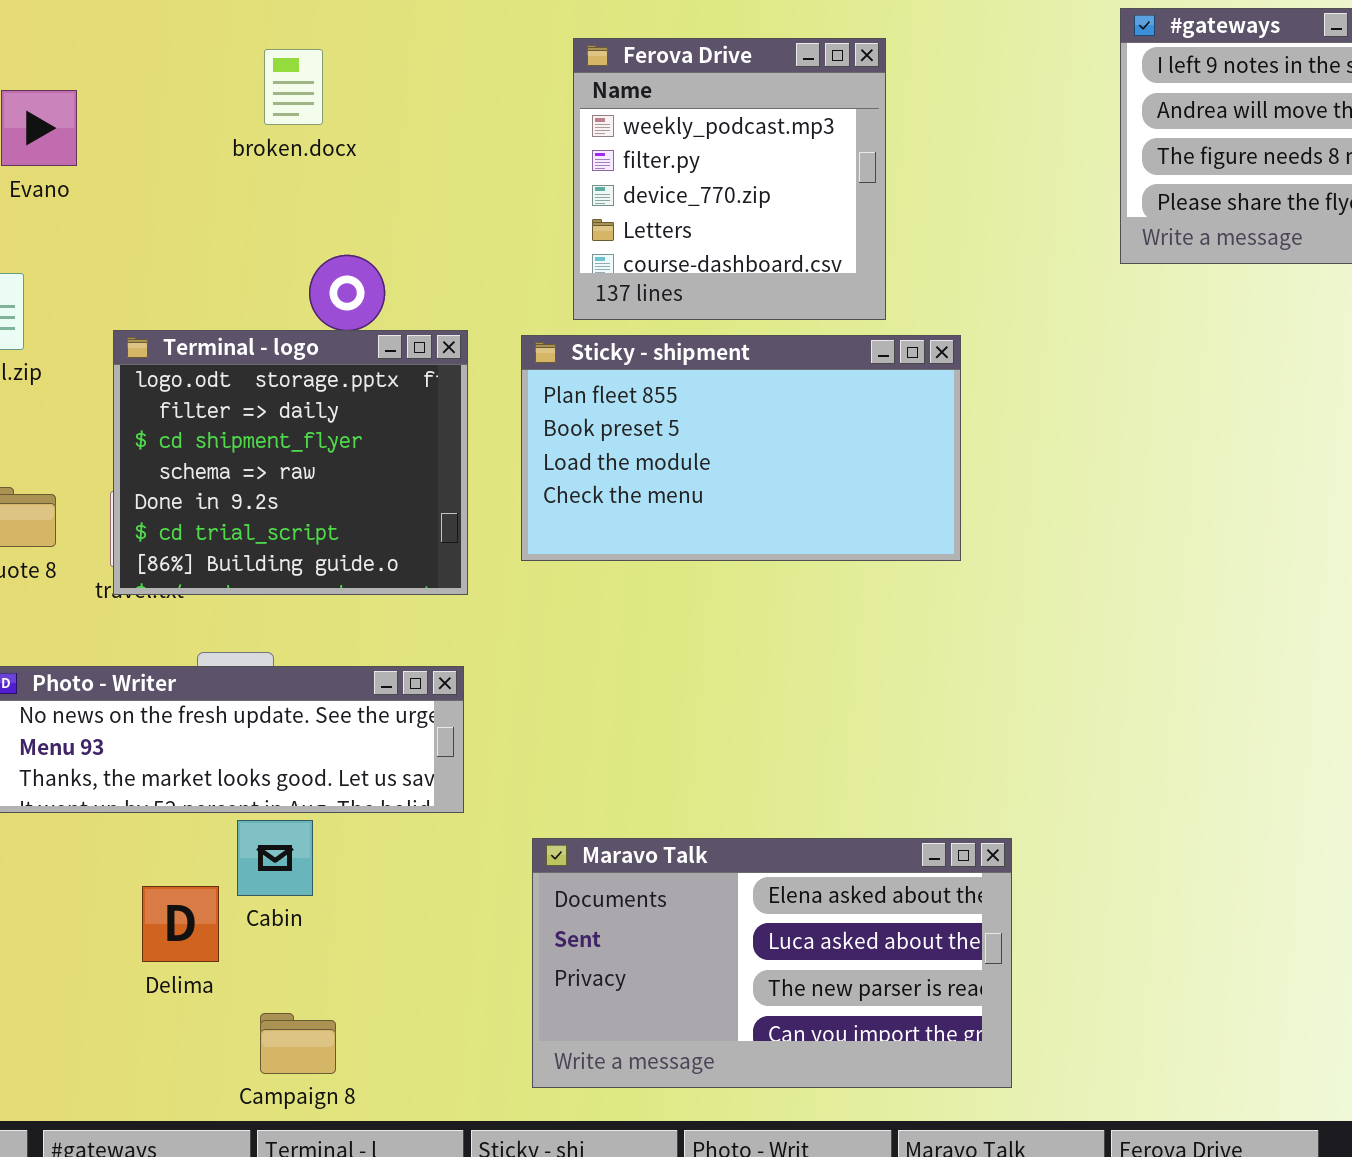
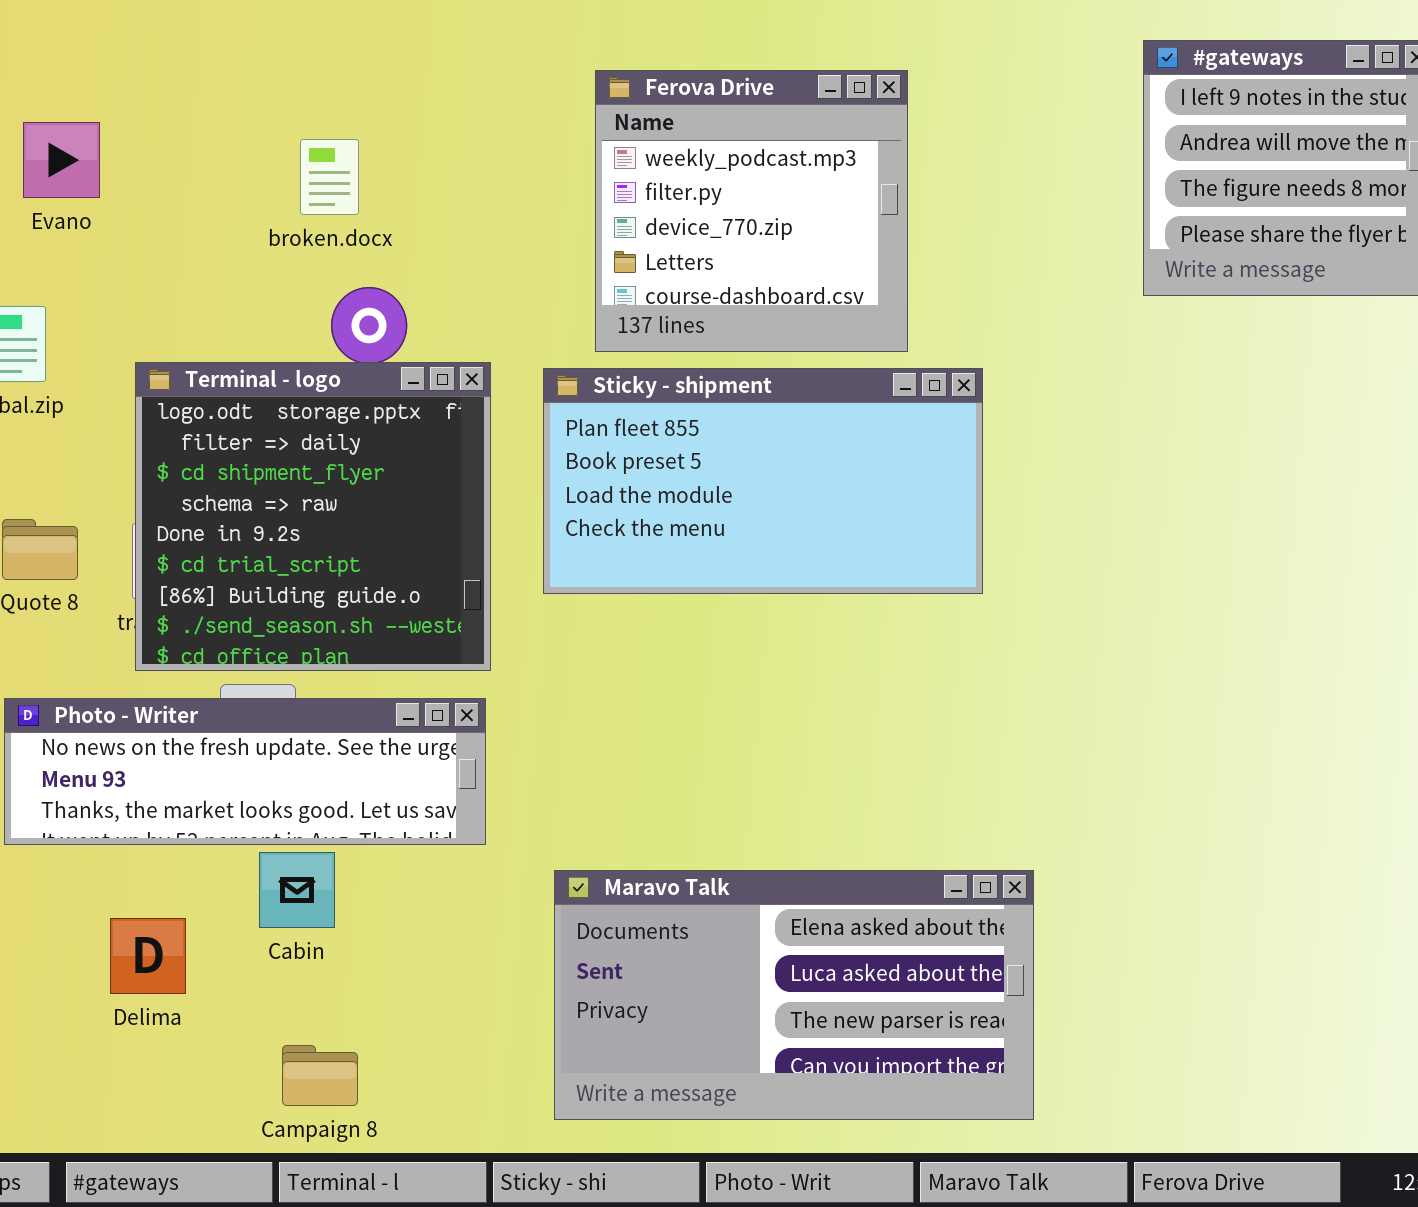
broken.docx: [264,49,323,125] -> [300,139,359,215], moved
Terminal - logo: [113,330,468,595] -> [135,362,491,671], resized
Delima: [142,886,219,962] -> [110,918,186,994], moved

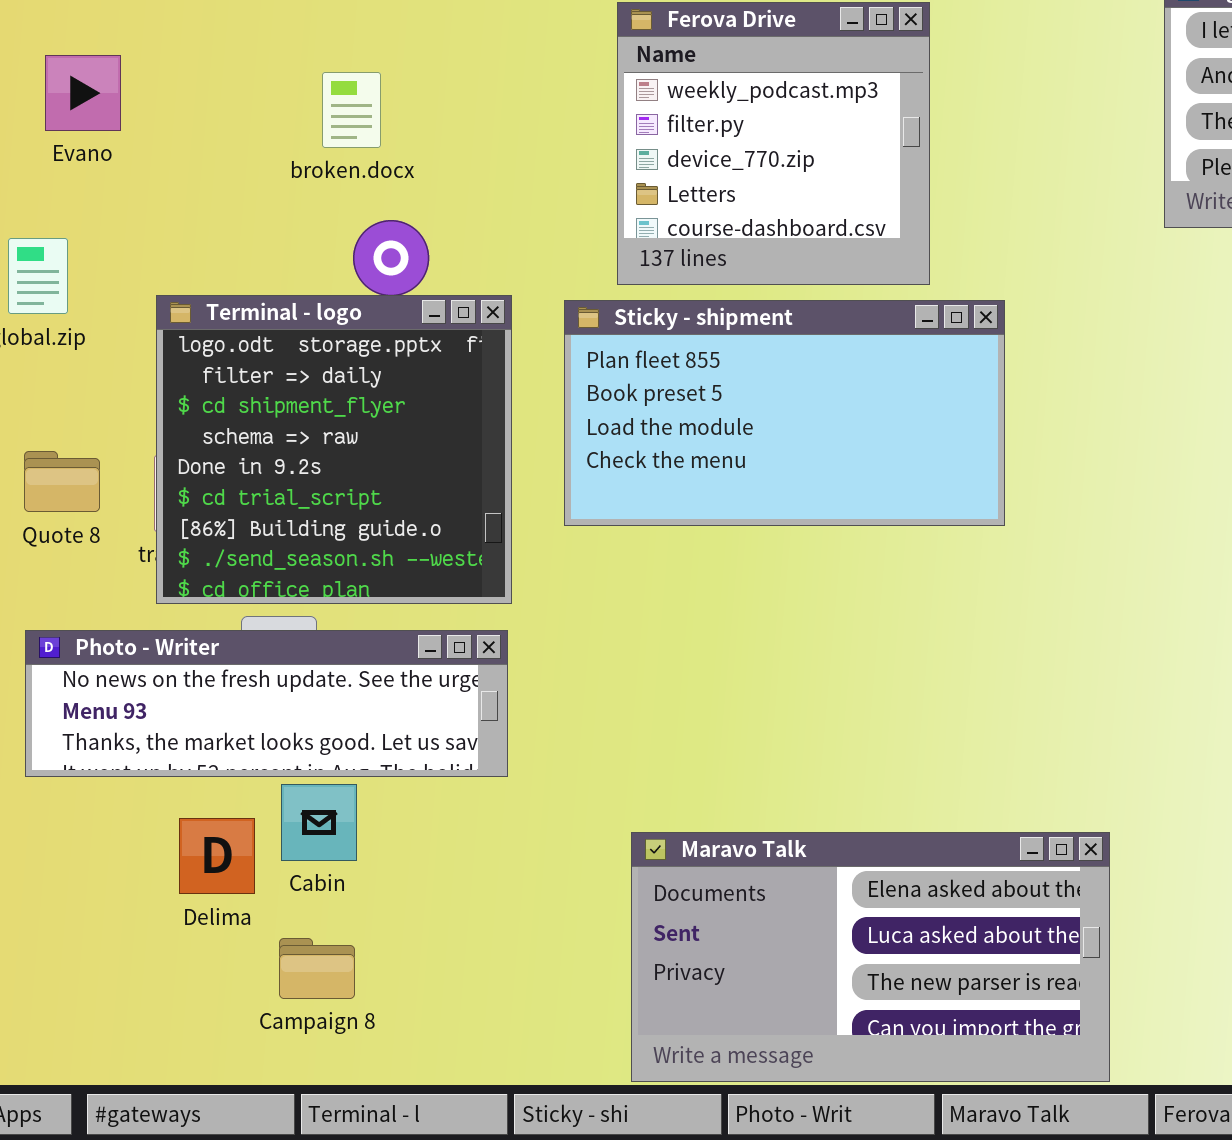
Maravo Talk: [554,870,1034,1120] -> [631,832,1110,1082], moved
Delima: [110,918,186,994] -> [179,818,255,894], moved
Campaign 8: [282,1045,358,1106] -> [279,938,355,999], moved

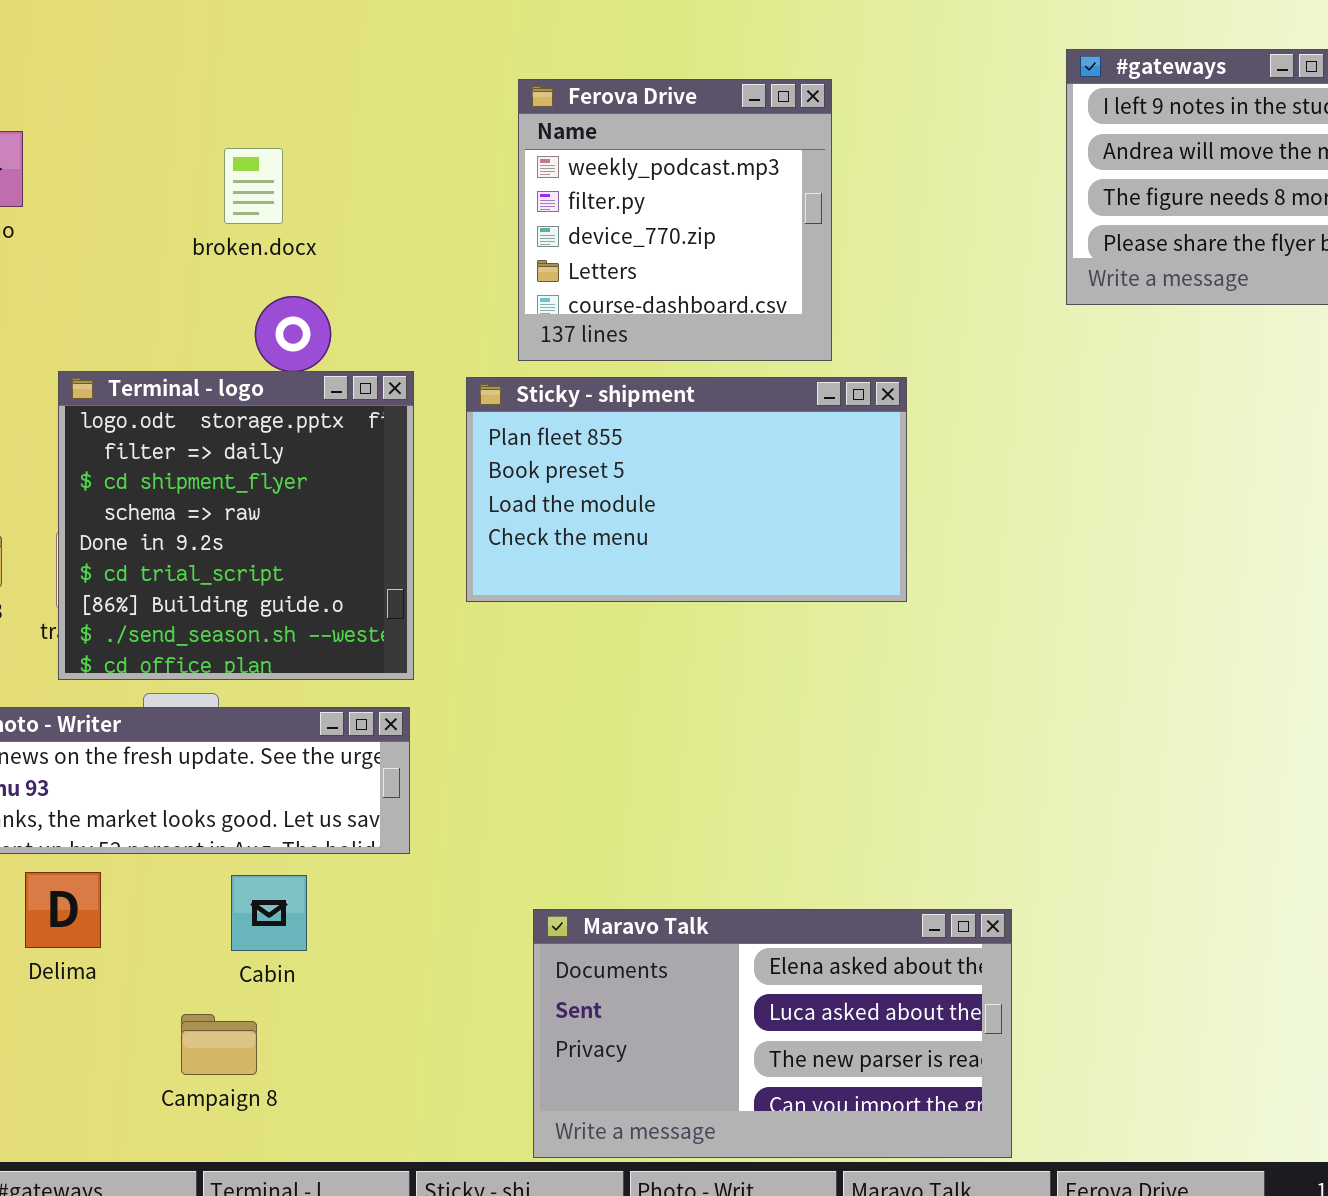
Cabin: [281,784,357,861] -> [231,875,307,951], moved
Delima: [179,818,255,894] -> [25,872,101,948], moved

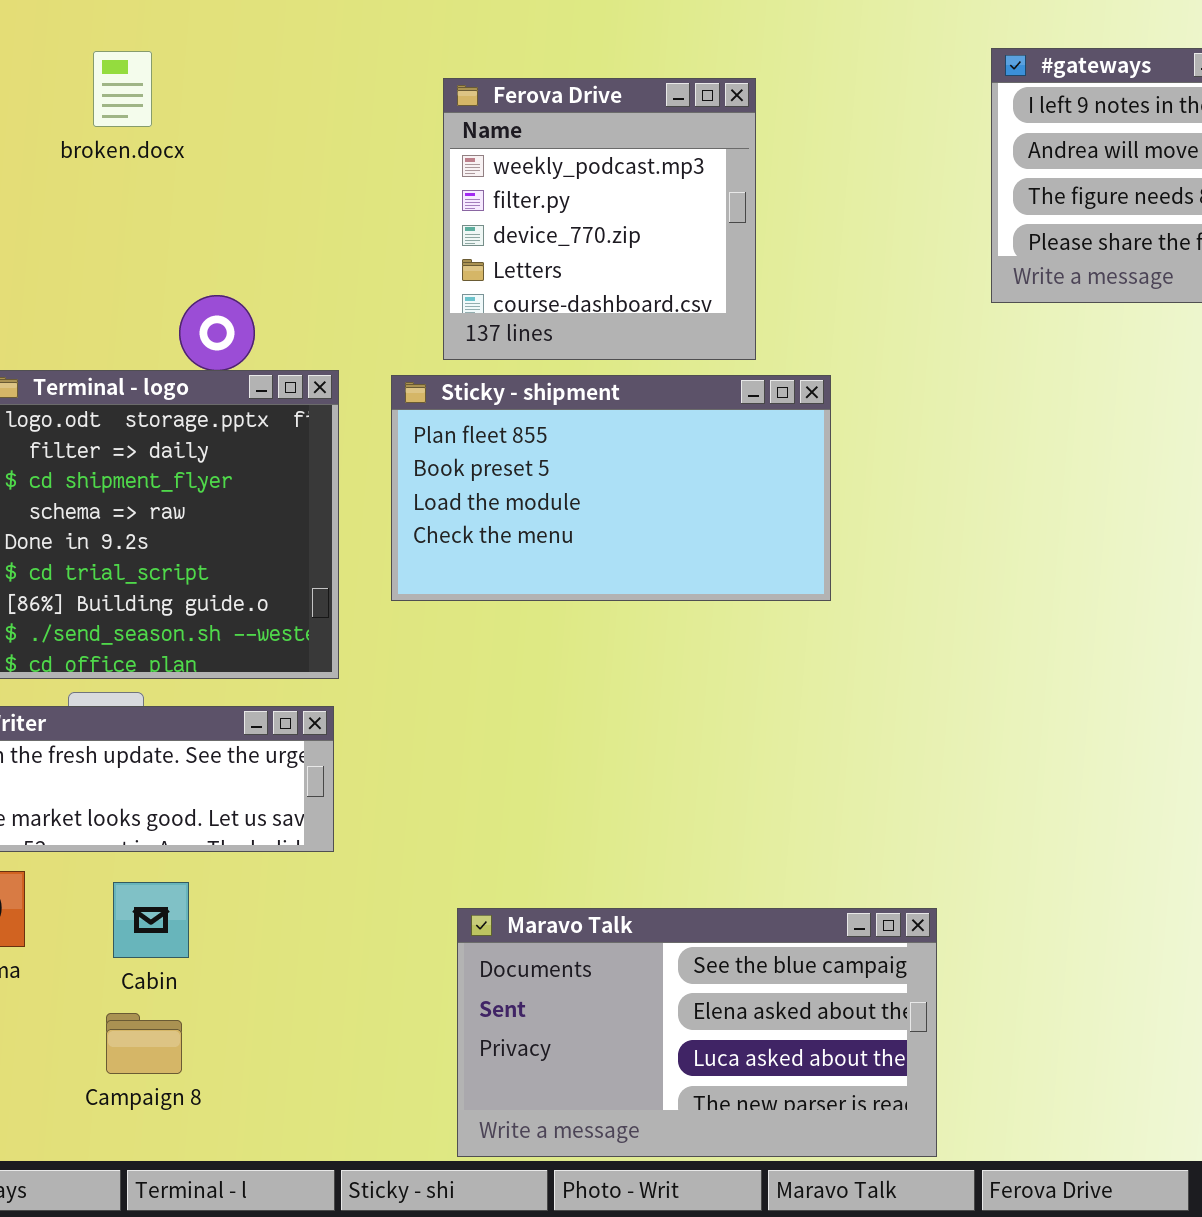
broken.docx: [224,148,283,224] -> [93,51,152,127], moved
Cabin: [231,875,307,951] -> [113,882,189,958], moved
Maravo Talk: [533,909,1012,1158] -> [457,908,937,1157], scrolled up 1 row

